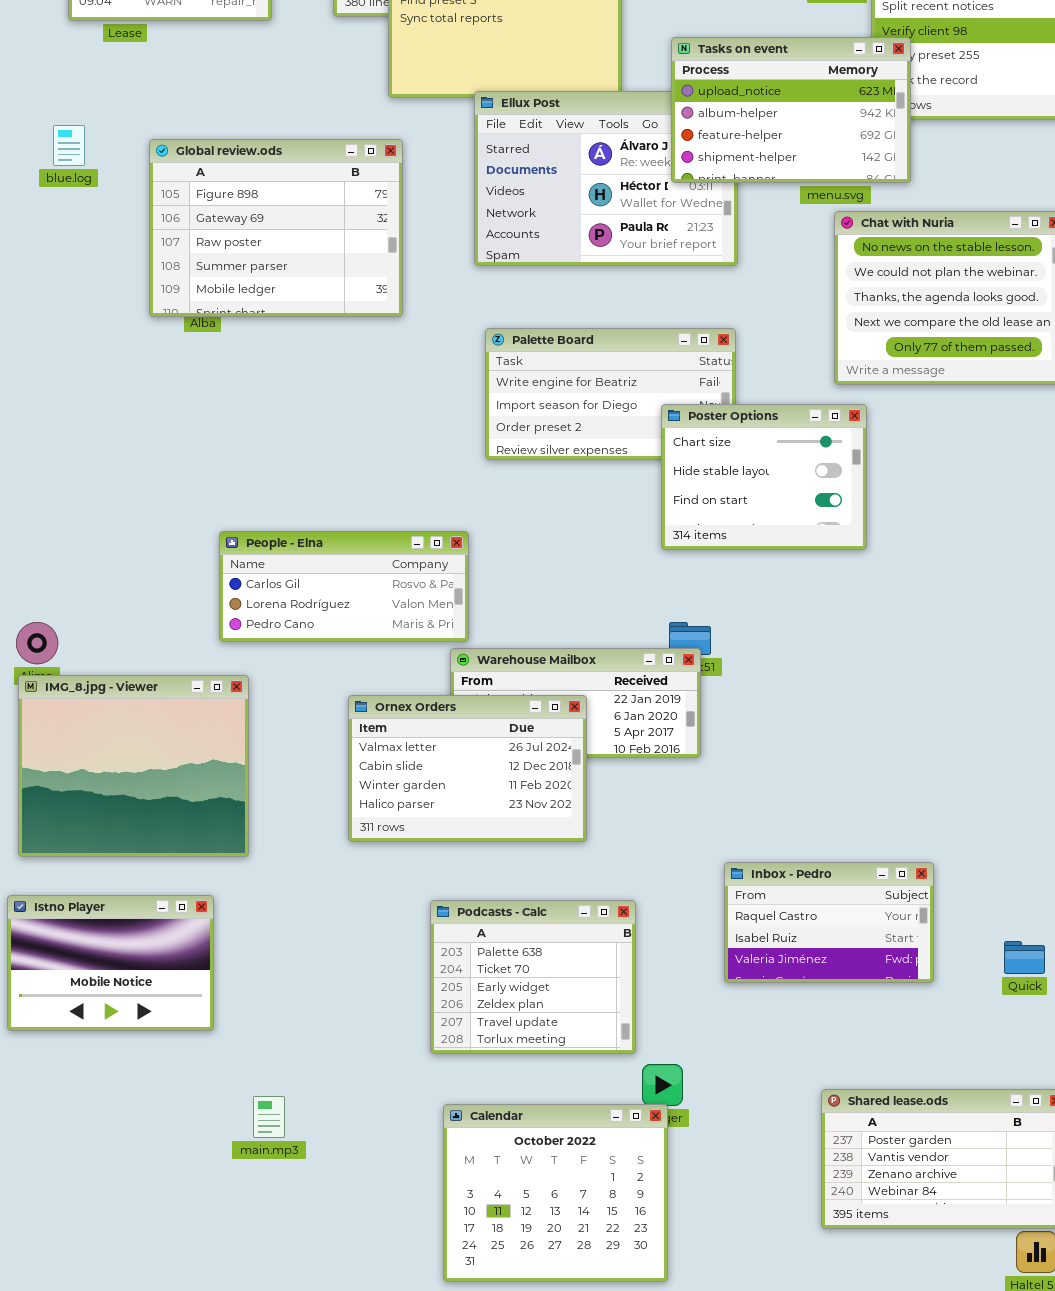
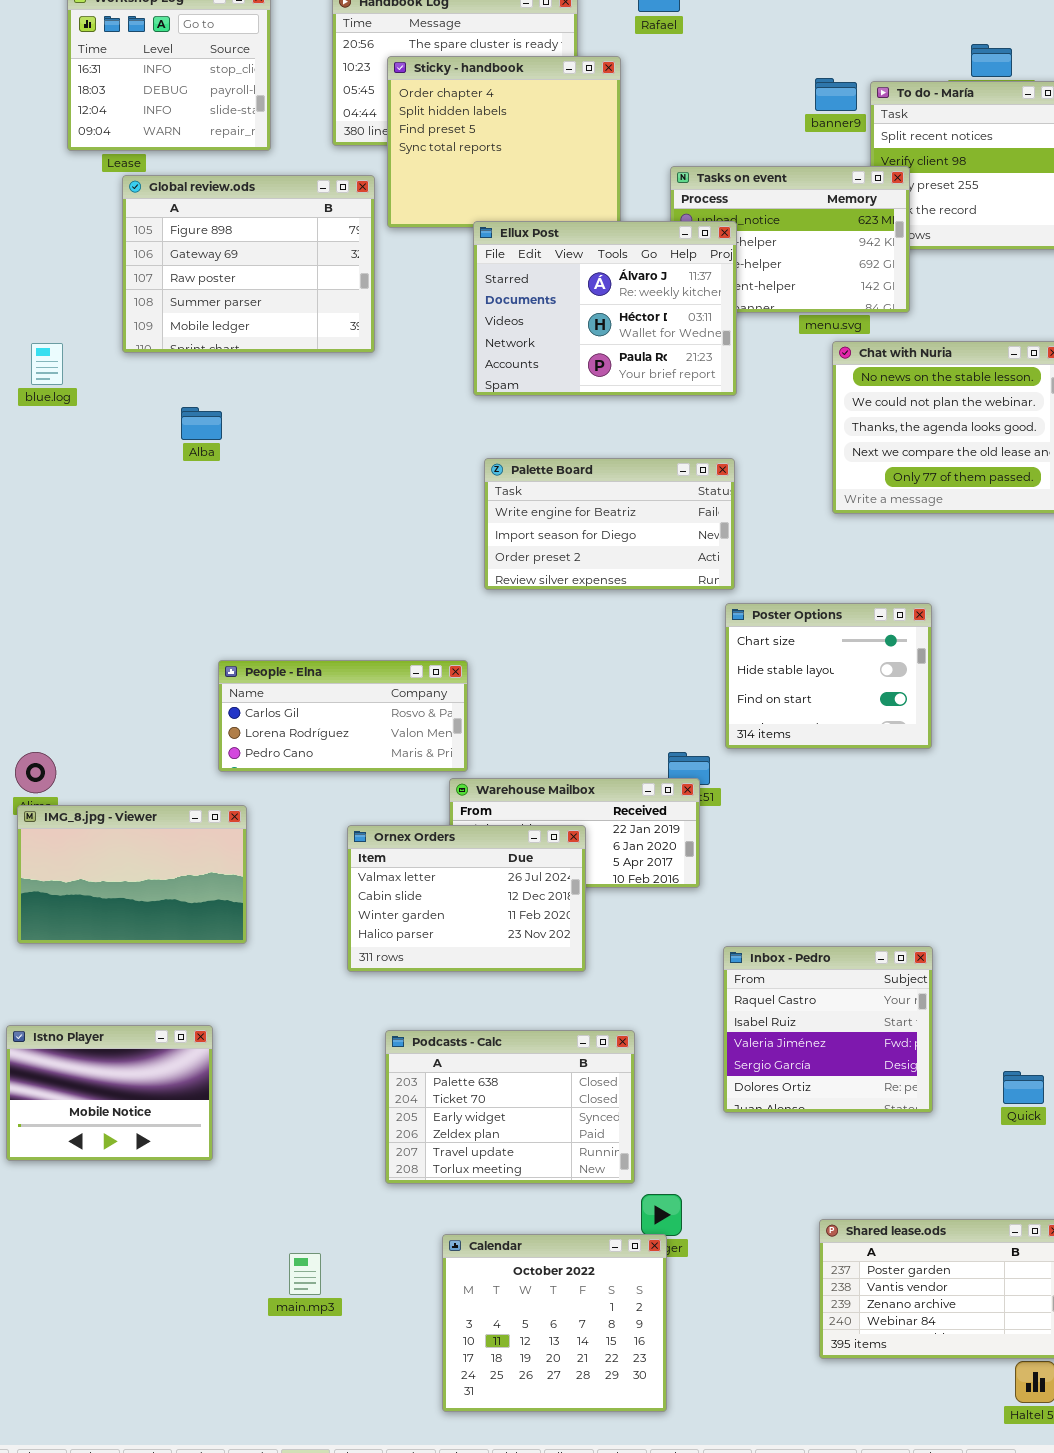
Ellux Post: [474,91,738,266] -> [473,221,737,396], raised
blue.log: [53,125,85,166] -> [31,343,63,385], moved
Global review.ods: [149,139,403,317] -> [122,175,375,353], moved
Poster Options: [661,404,867,550] -> [725,603,932,749], moved
IMG_8.jpg - Viewer: [18,675,249,857] -> [17,805,247,944], resized
Inbox - Pedro: [724,862,934,983] -> [723,946,933,1113], resized
Podcasts - Calc: [430,900,636,1054] -> [385,1030,635,1184], resized
main.mp3: [253,1096,285,1138] -> [289,1253,321,1295], moved

